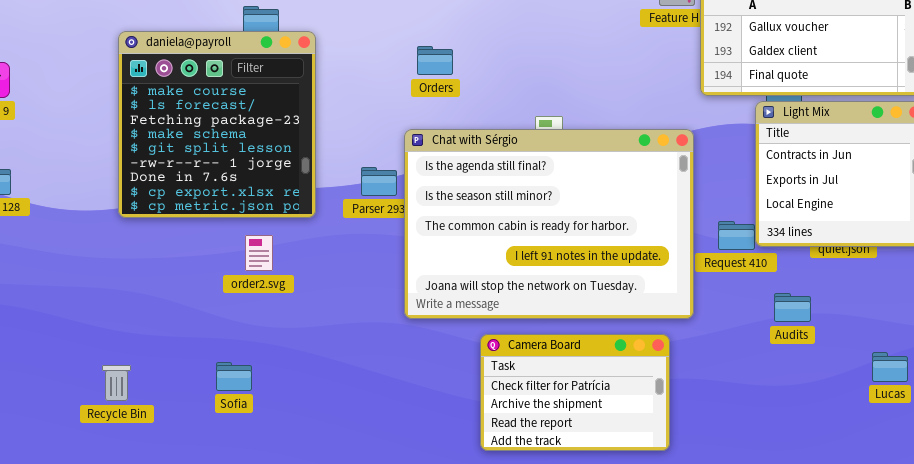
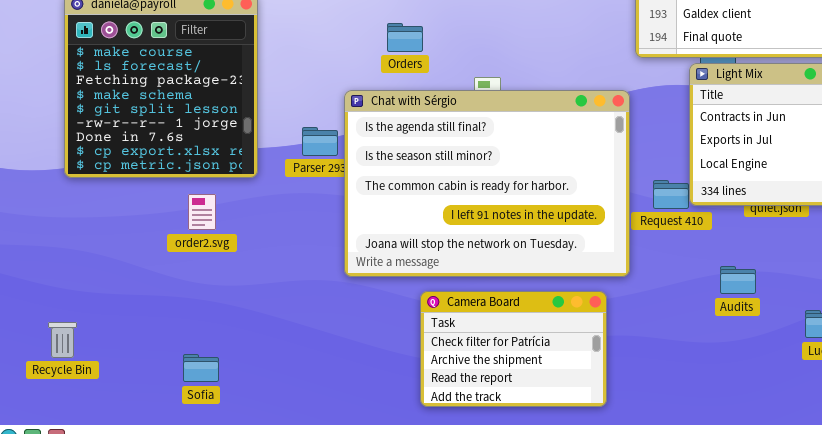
Orders: [417,46,453,75] -> [387,23,423,52], moved
Audits: [774,293,811,322] -> [720,266,756,294], moved
Sofia: [216,362,252,391] -> [183,354,219,382], moved

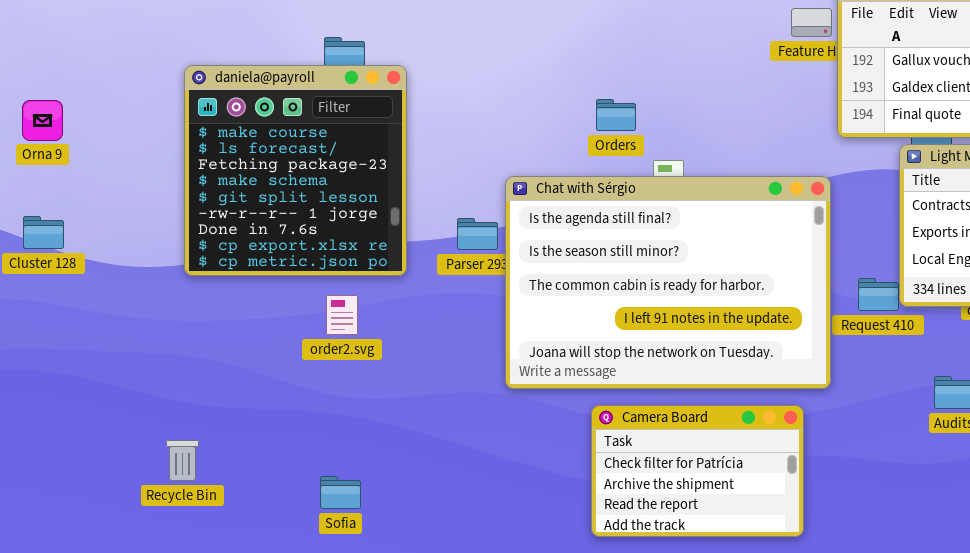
Orders: [387,23,423,52] -> [596,99,636,131], moved

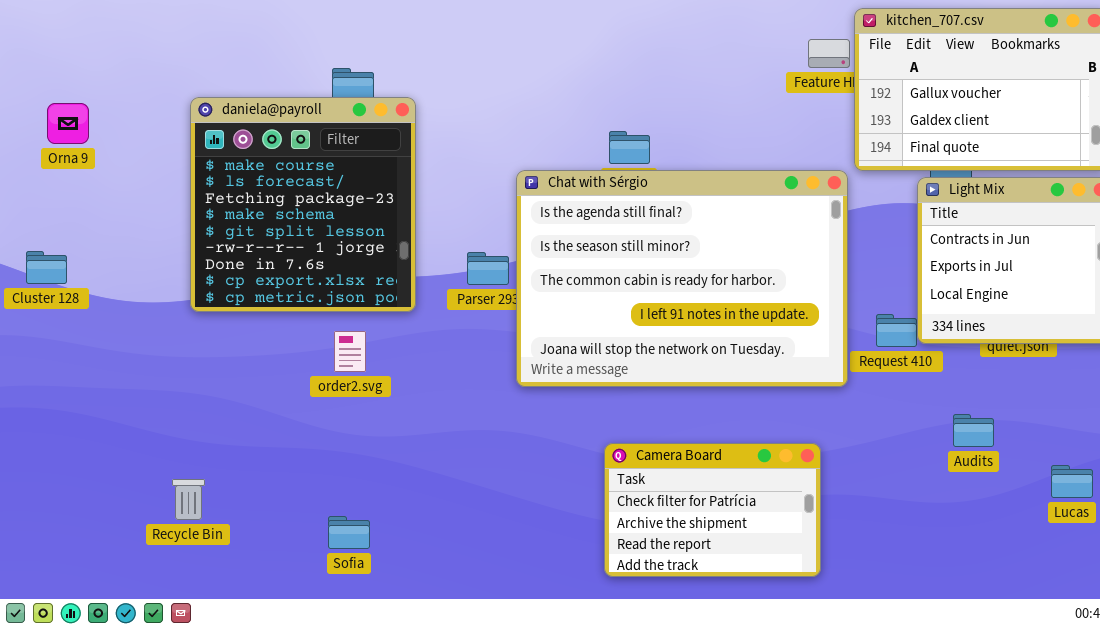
Orna 9: [22,100,63,141] -> [47,103,89,144], moved
Chat with Sérgio: [505,176,831,389] -> [516,170,848,387], moved

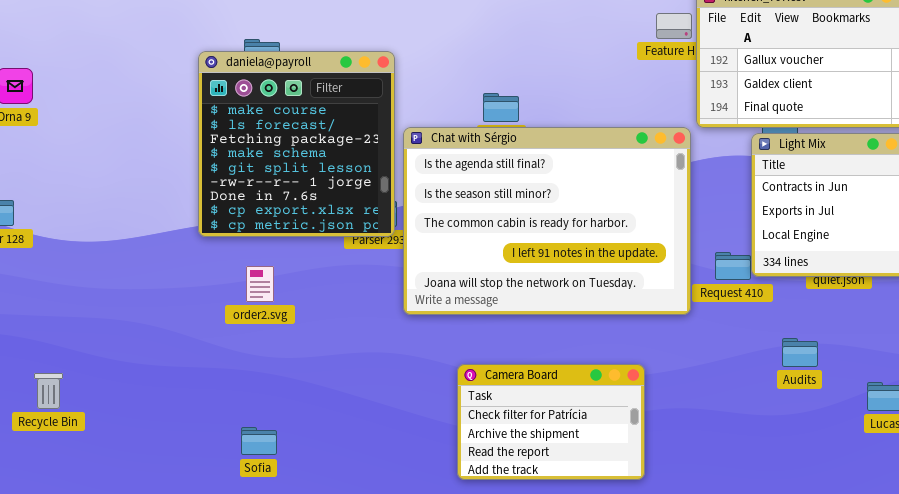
daniela@payroll: [190,97,416,312] -> [198,51,395,237], moved
Camera Board: [604,443,821,577] -> [457,364,645,480], moved
Recycle Bin: [172,479,205,520] -> [34,373,63,409], moved

